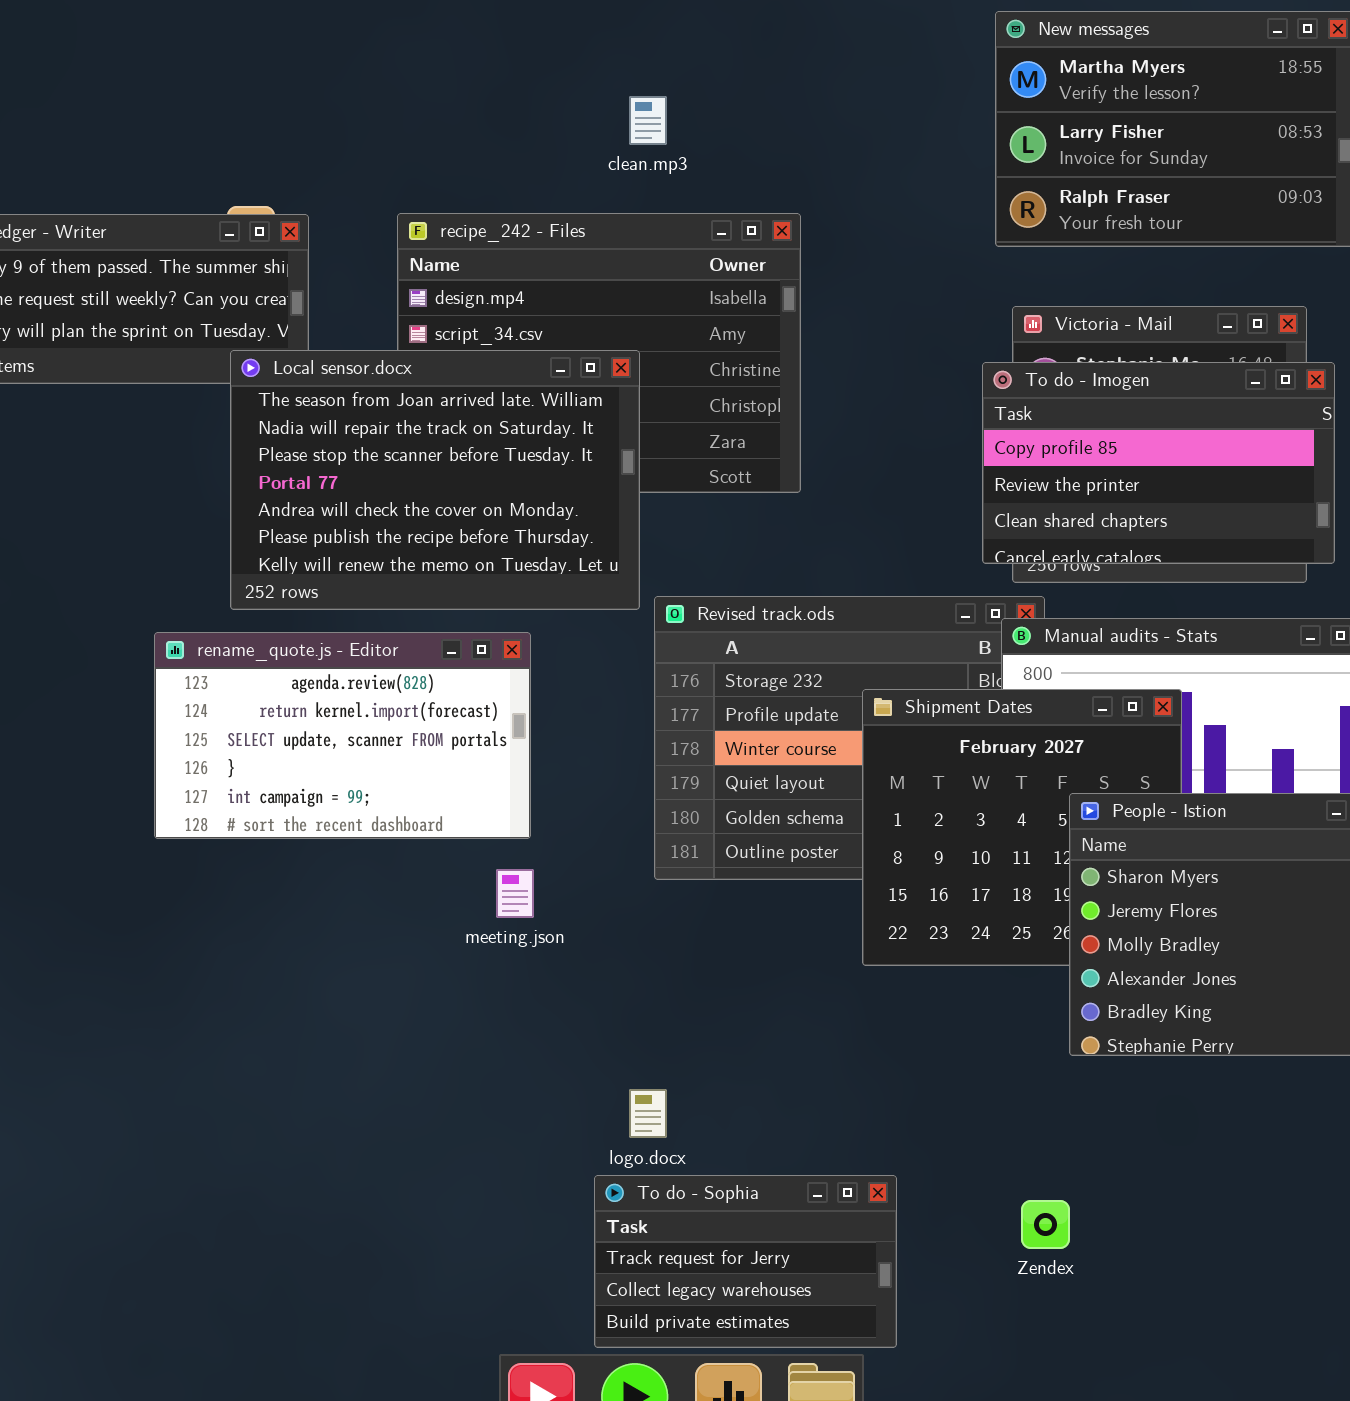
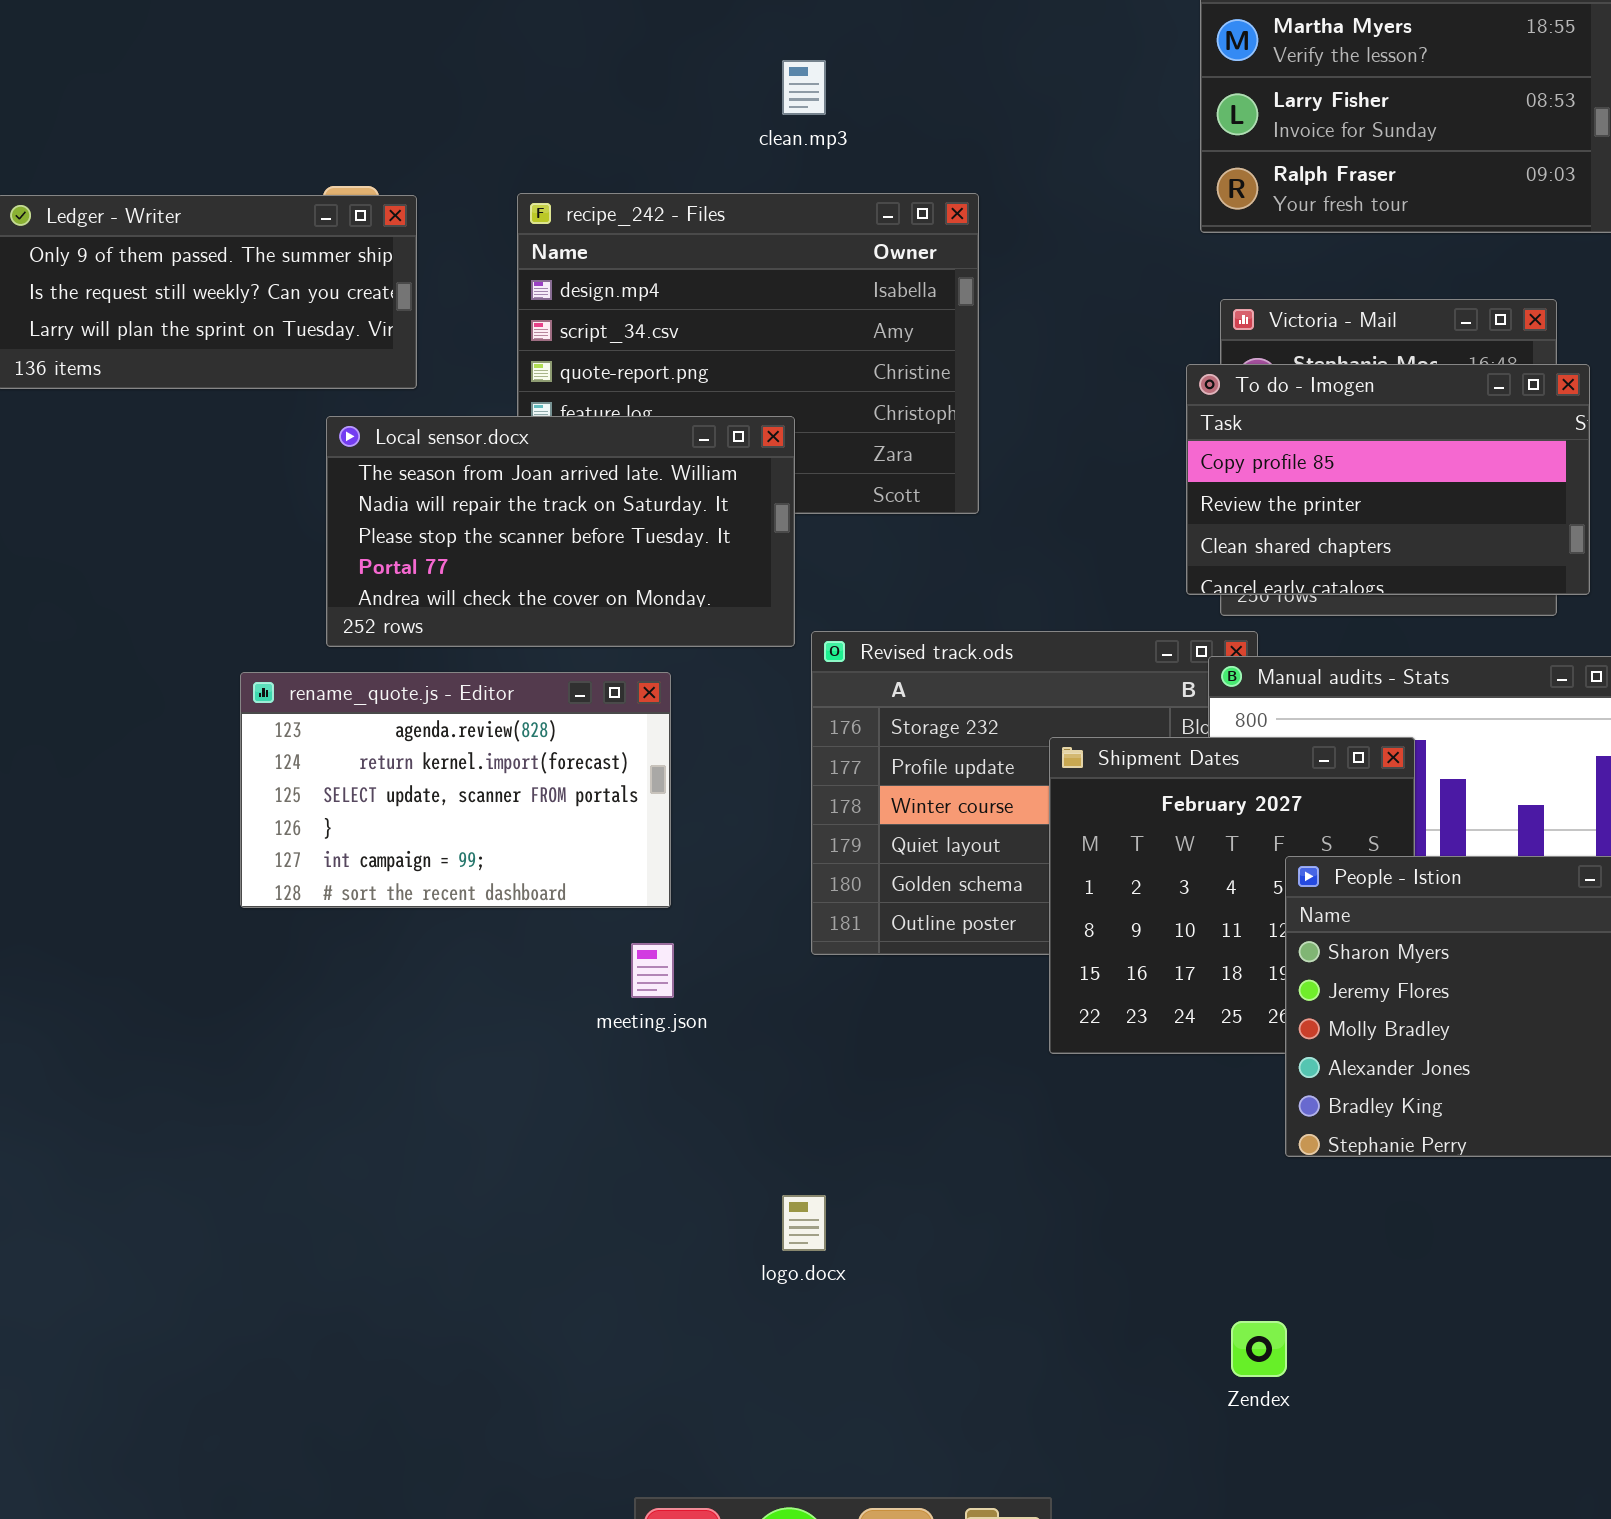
Local sensor.docx: [230,350,640,610] -> [326,416,795,647], resized
To do - Sophia: [594,1175,897,1348] -> none, closed

